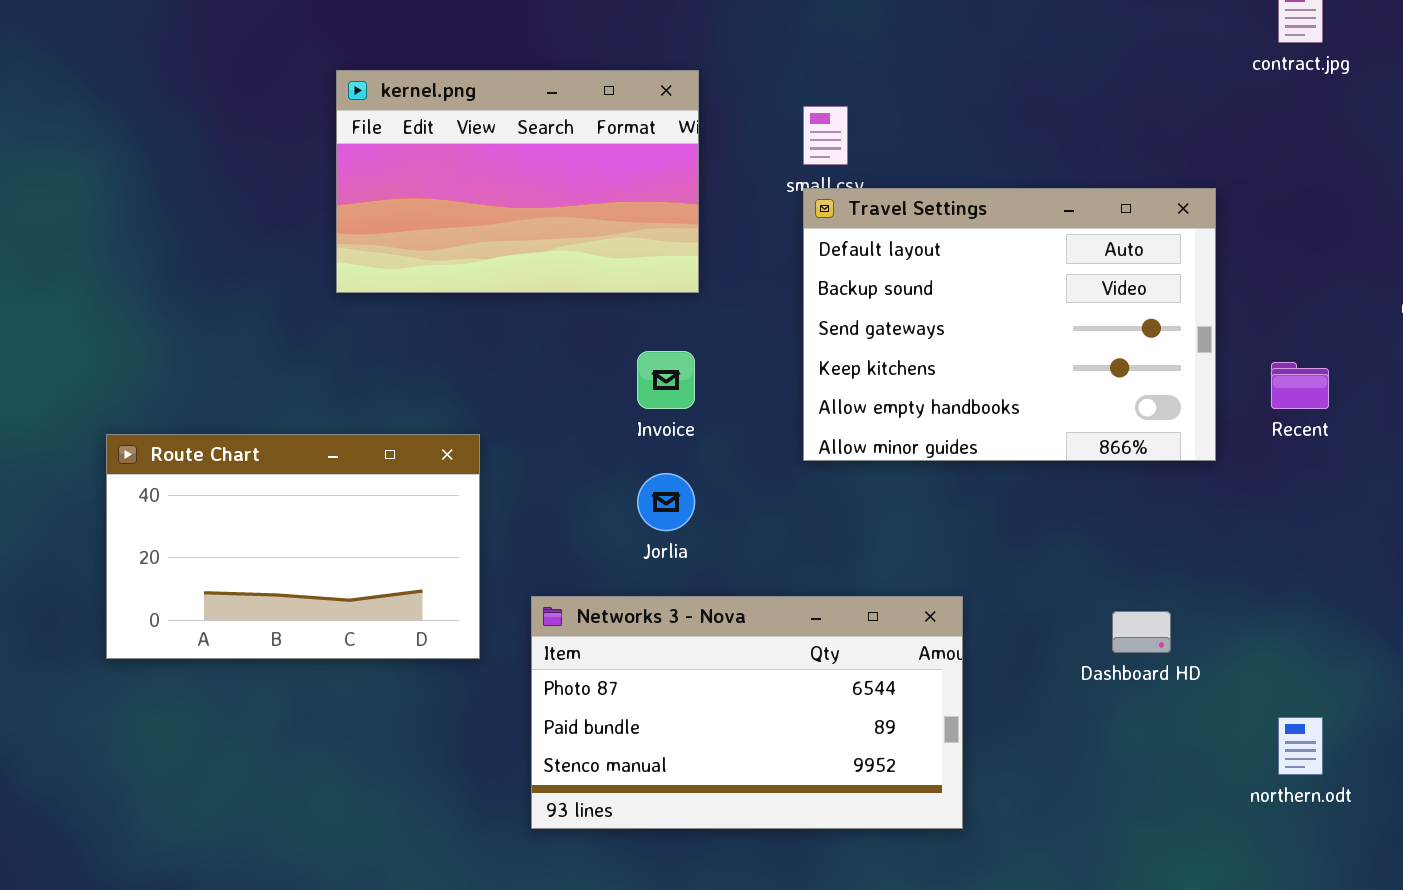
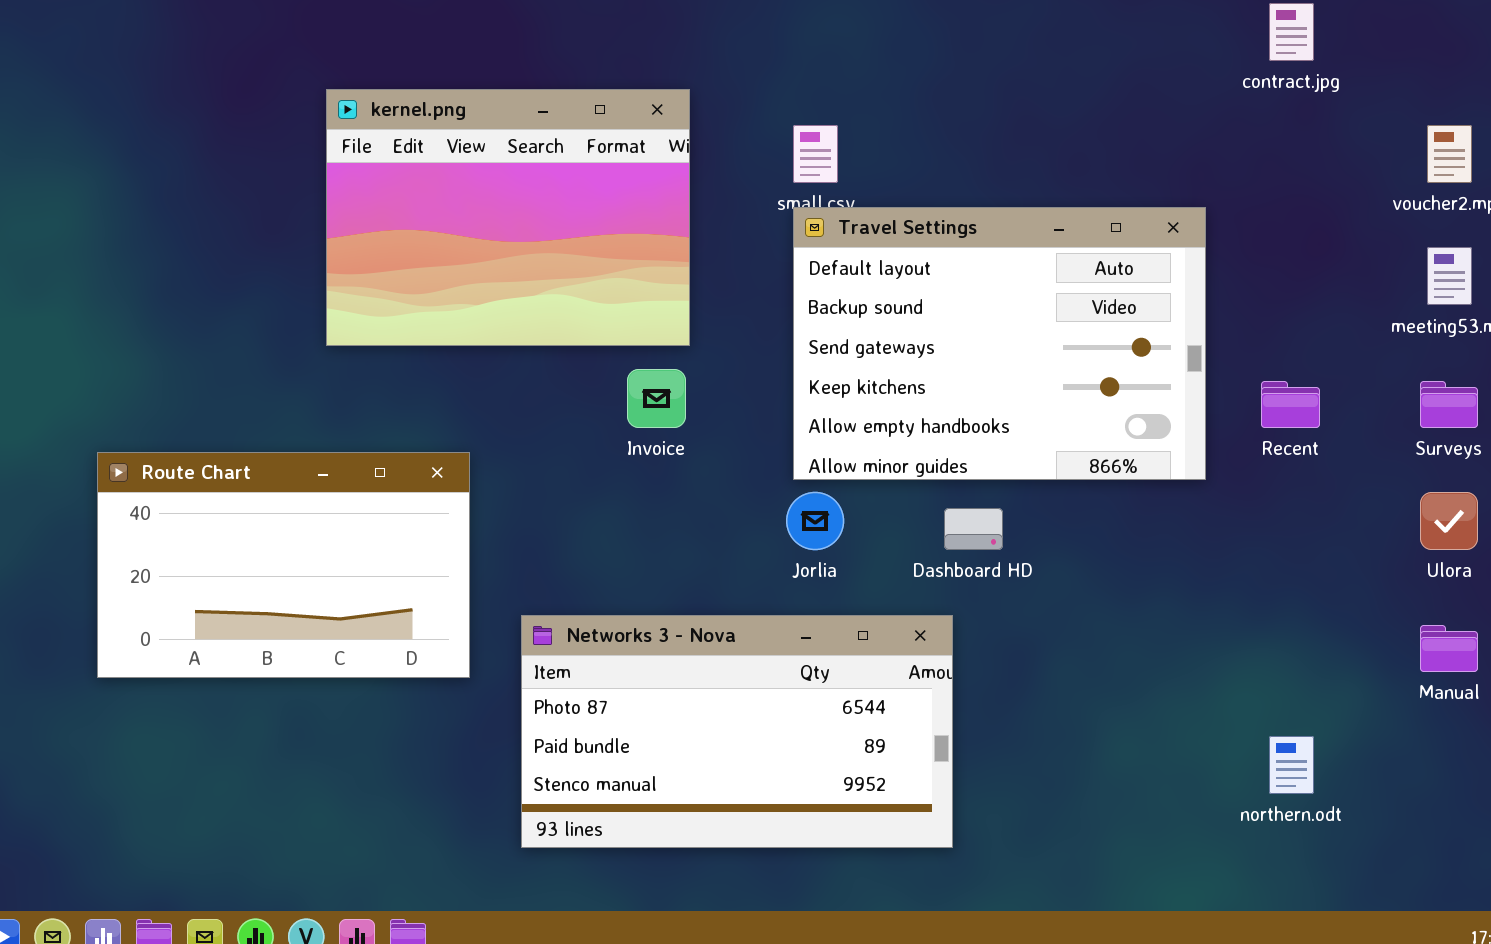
kernel.png: [336,70,699,293] -> [326,89,690,346], resized
Jorlia: [637,473,695,531] -> [786,492,844,550], moved
Dashboard HD: [1112,611,1171,653] -> [944,508,1003,550], moved

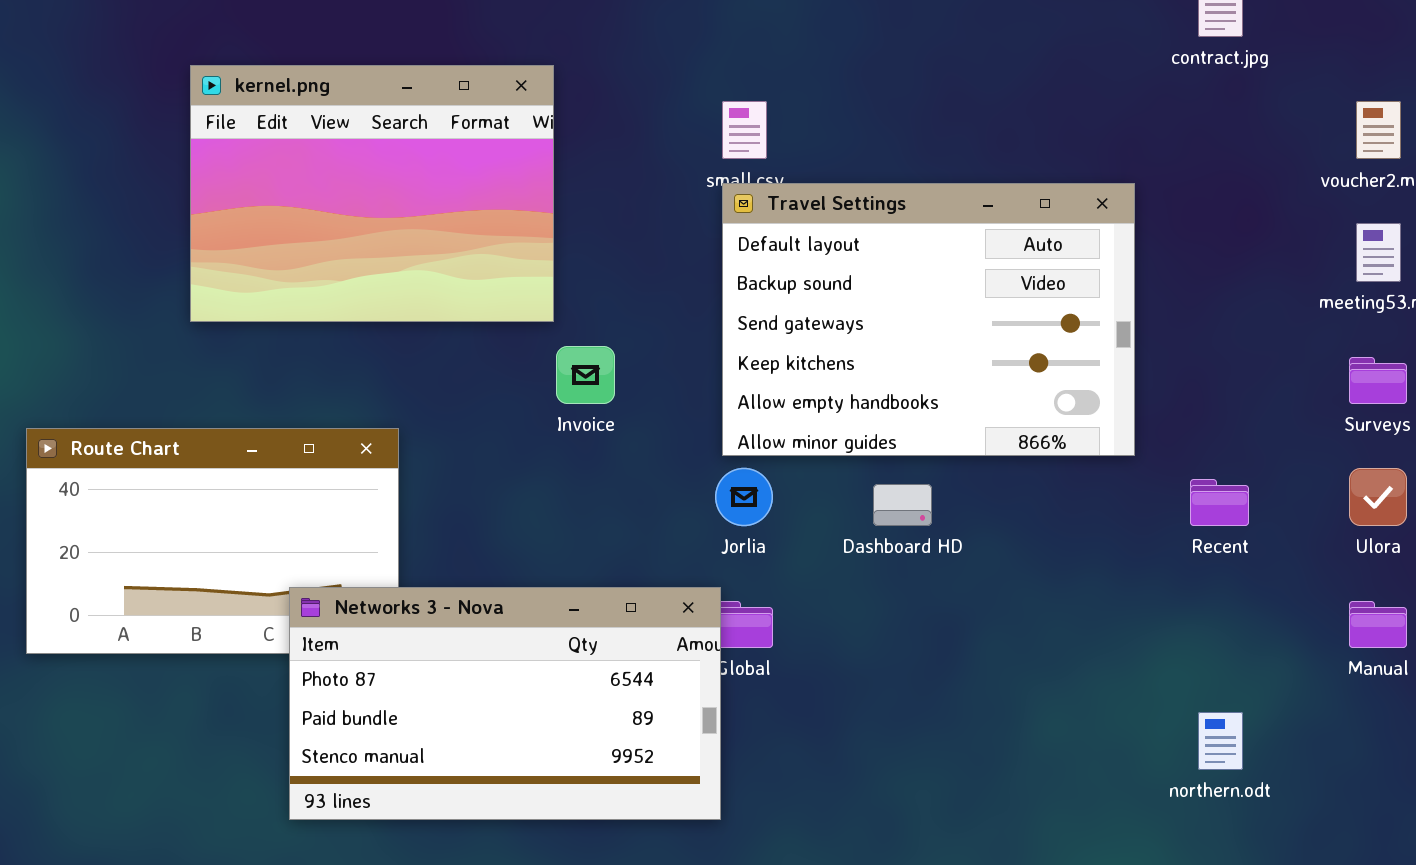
kernel.png: [326,89,690,346] -> [190,65,554,322], moved
Recent: [1261,381,1320,428] -> [1190,479,1249,526], moved
Networks 3 - Nova: [521,615,953,848] -> [289,587,721,820], moved

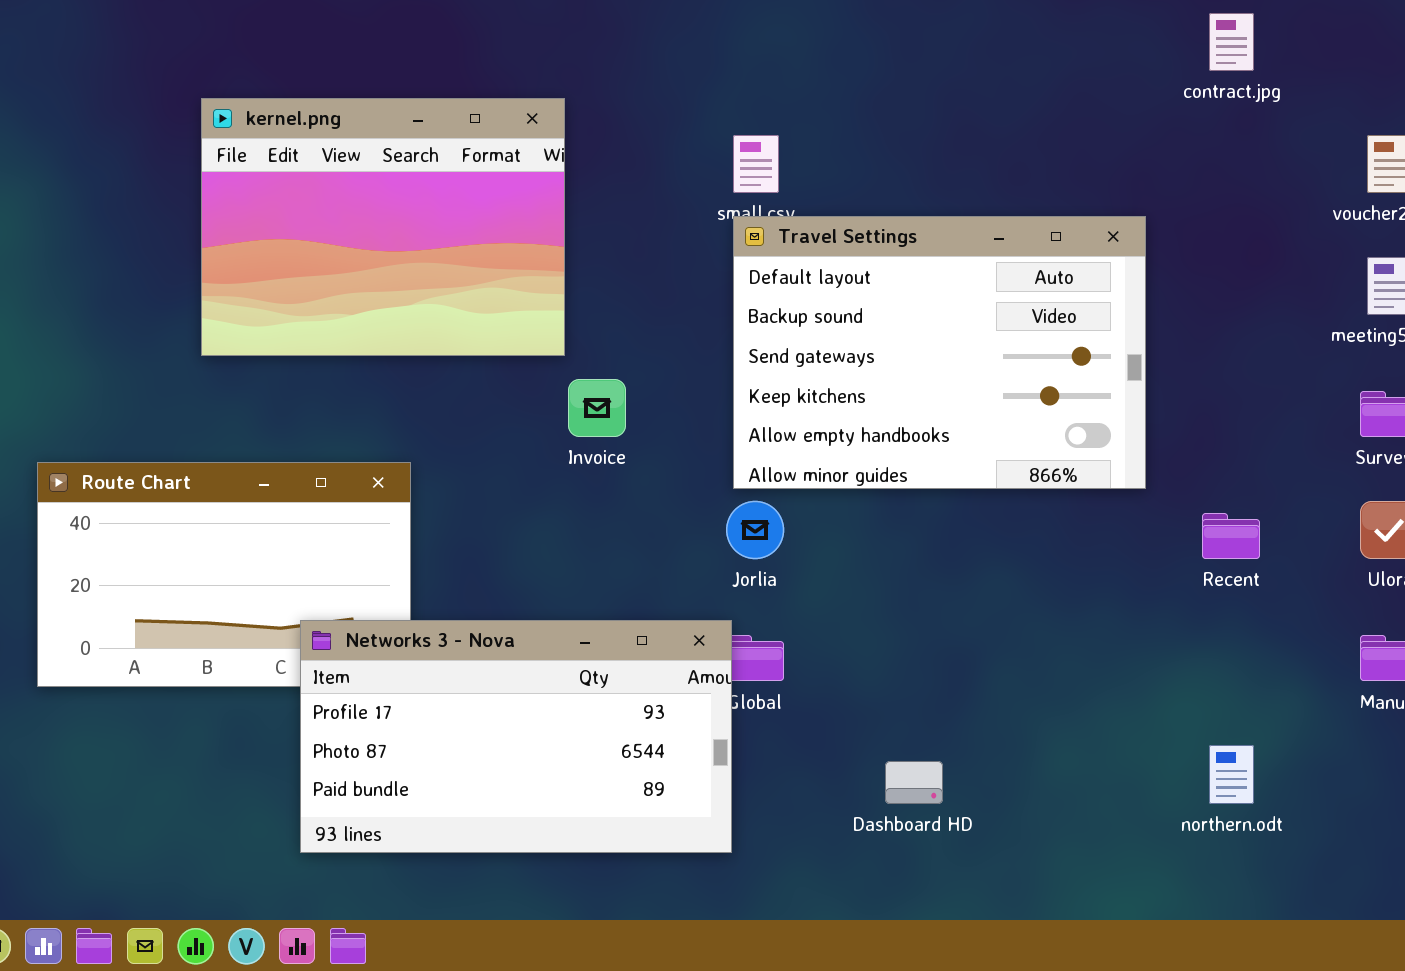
Dashboard HD: [873,484,932,526] -> [885,761,943,804], moved
Networks 3 - Nova: [289,587,721,820] -> [300,620,732,853], scrolled up 1 row

